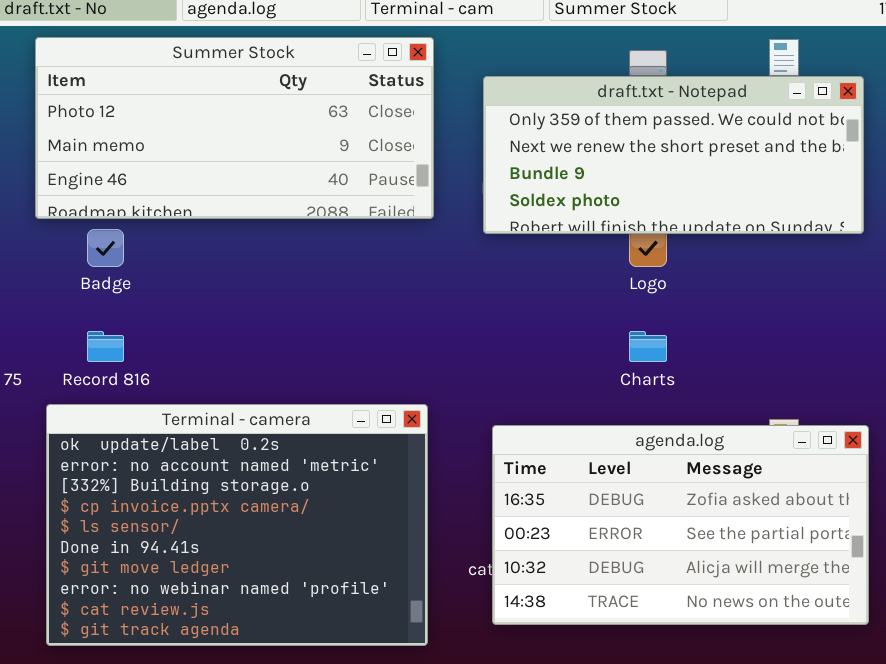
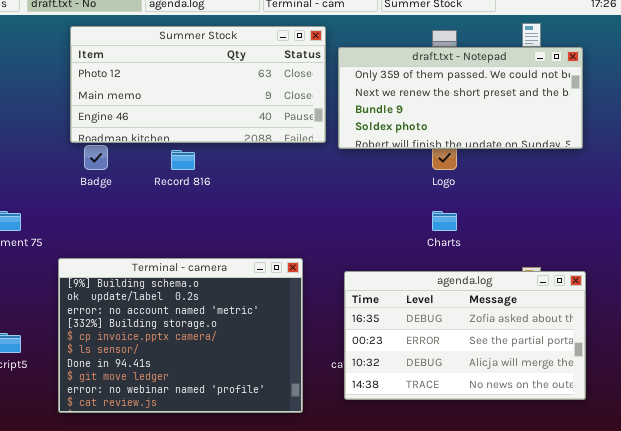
Summer Stock: [35,37,434,219] -> [70,26,326,143], moved
Record 816: [87,331,124,362] -> [171,150,195,170], moved
Terminal - camera: [46,404,428,646] -> [58,258,303,413], scrolled up 1 row

